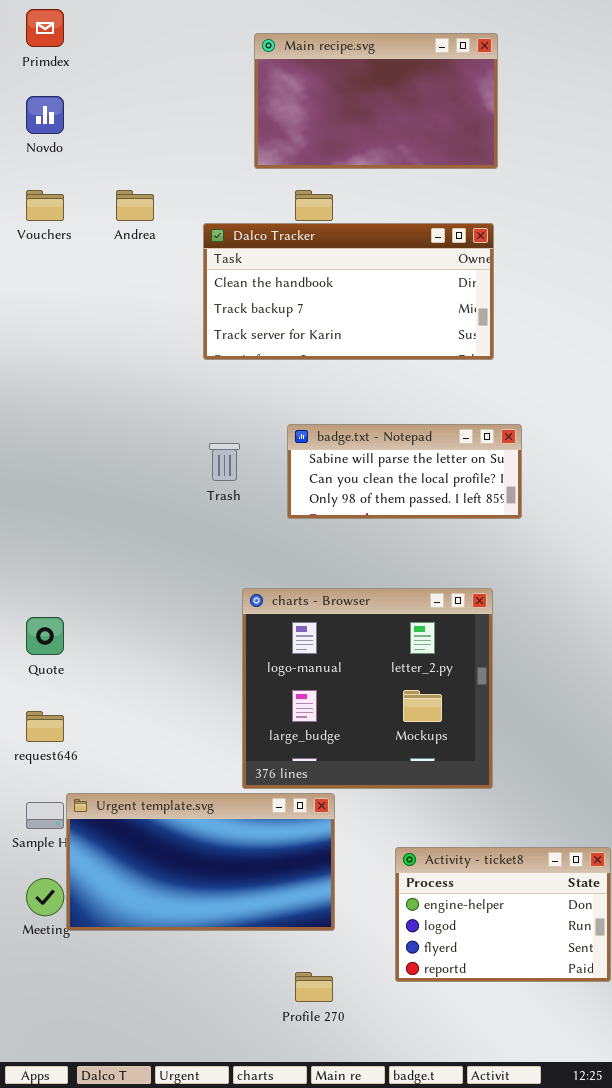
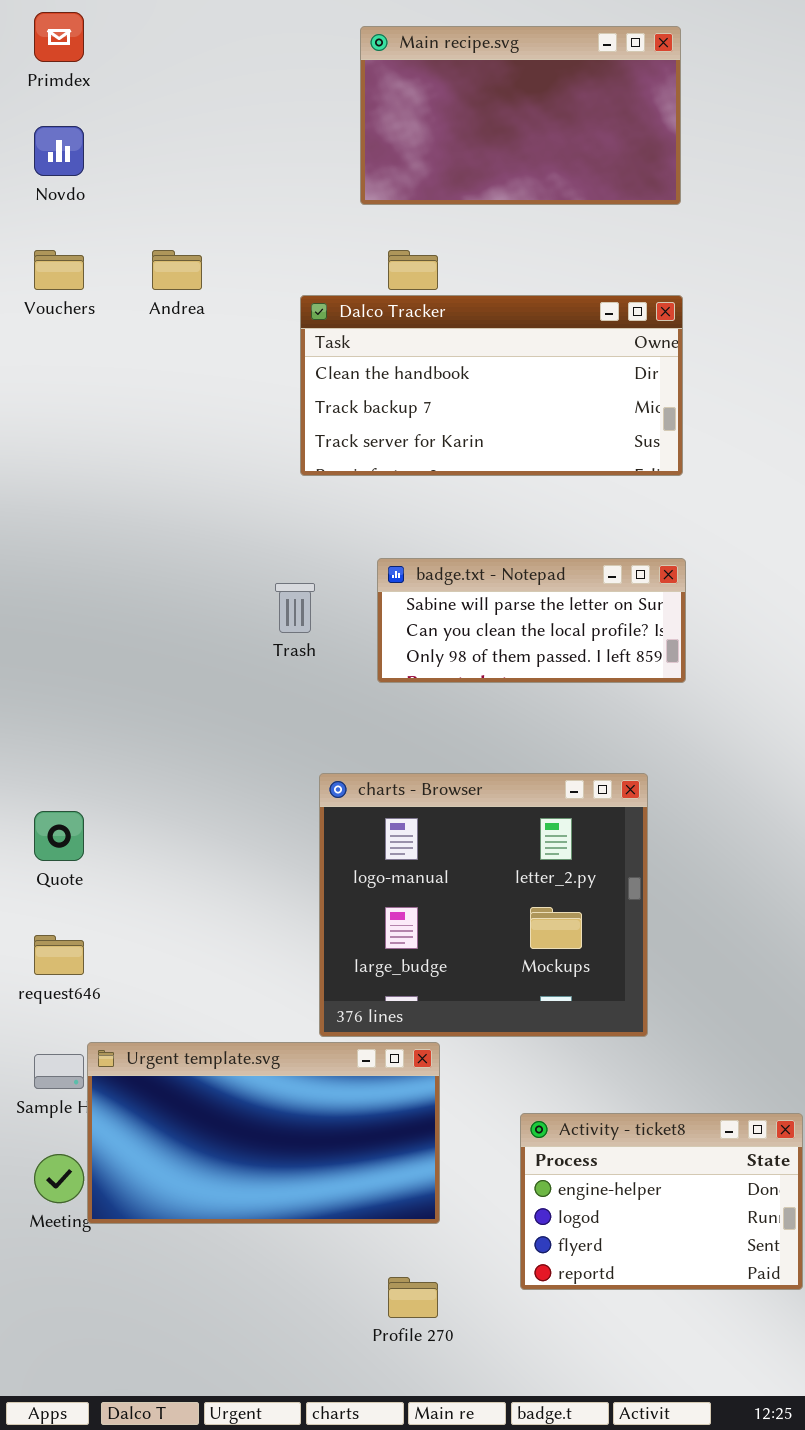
Main recipe.svg: [254,33,498,169] -> [360,26,681,205], moved
Dalco Tracker: [203,223,494,360] -> [300,295,683,476], moved

